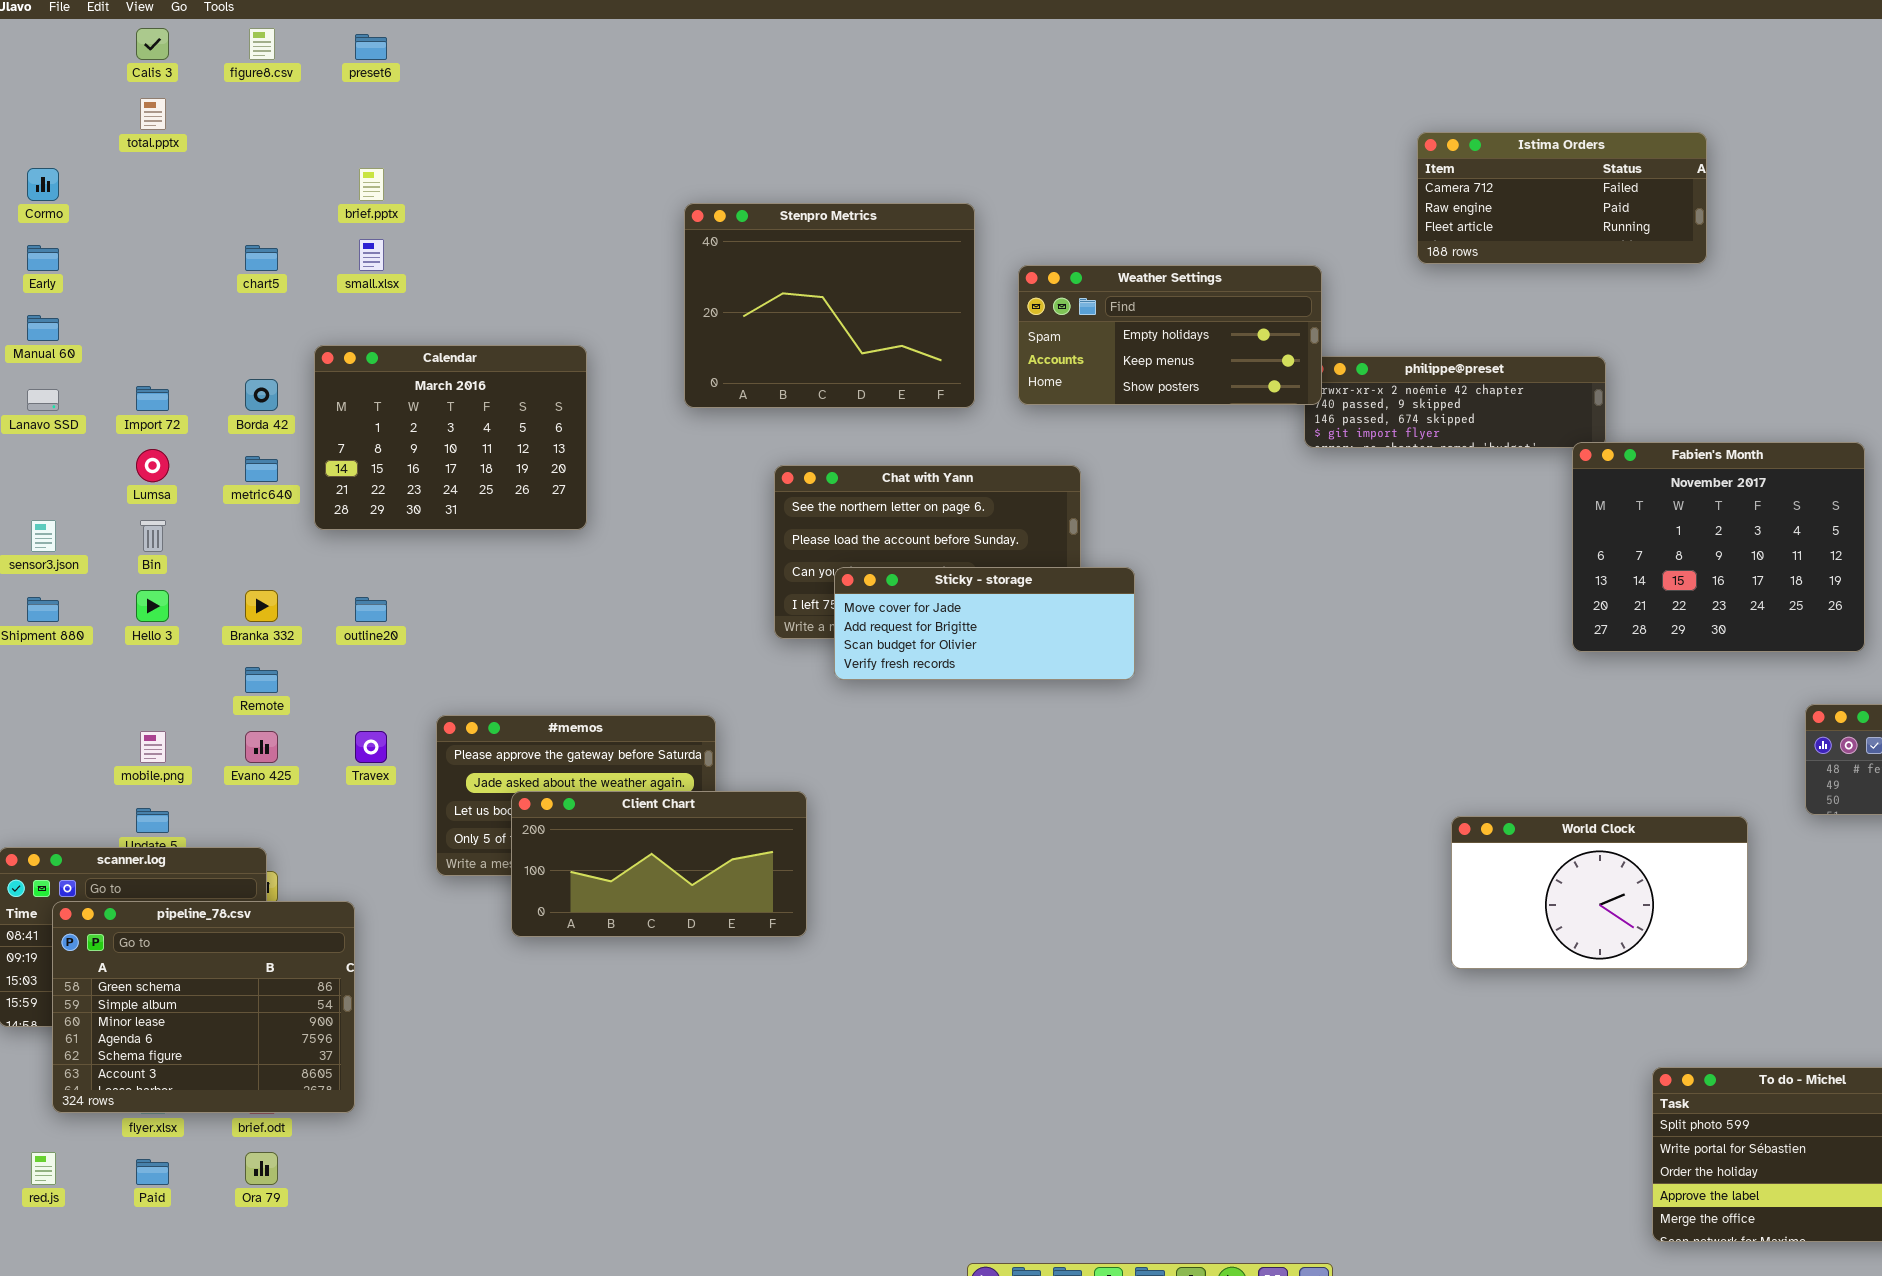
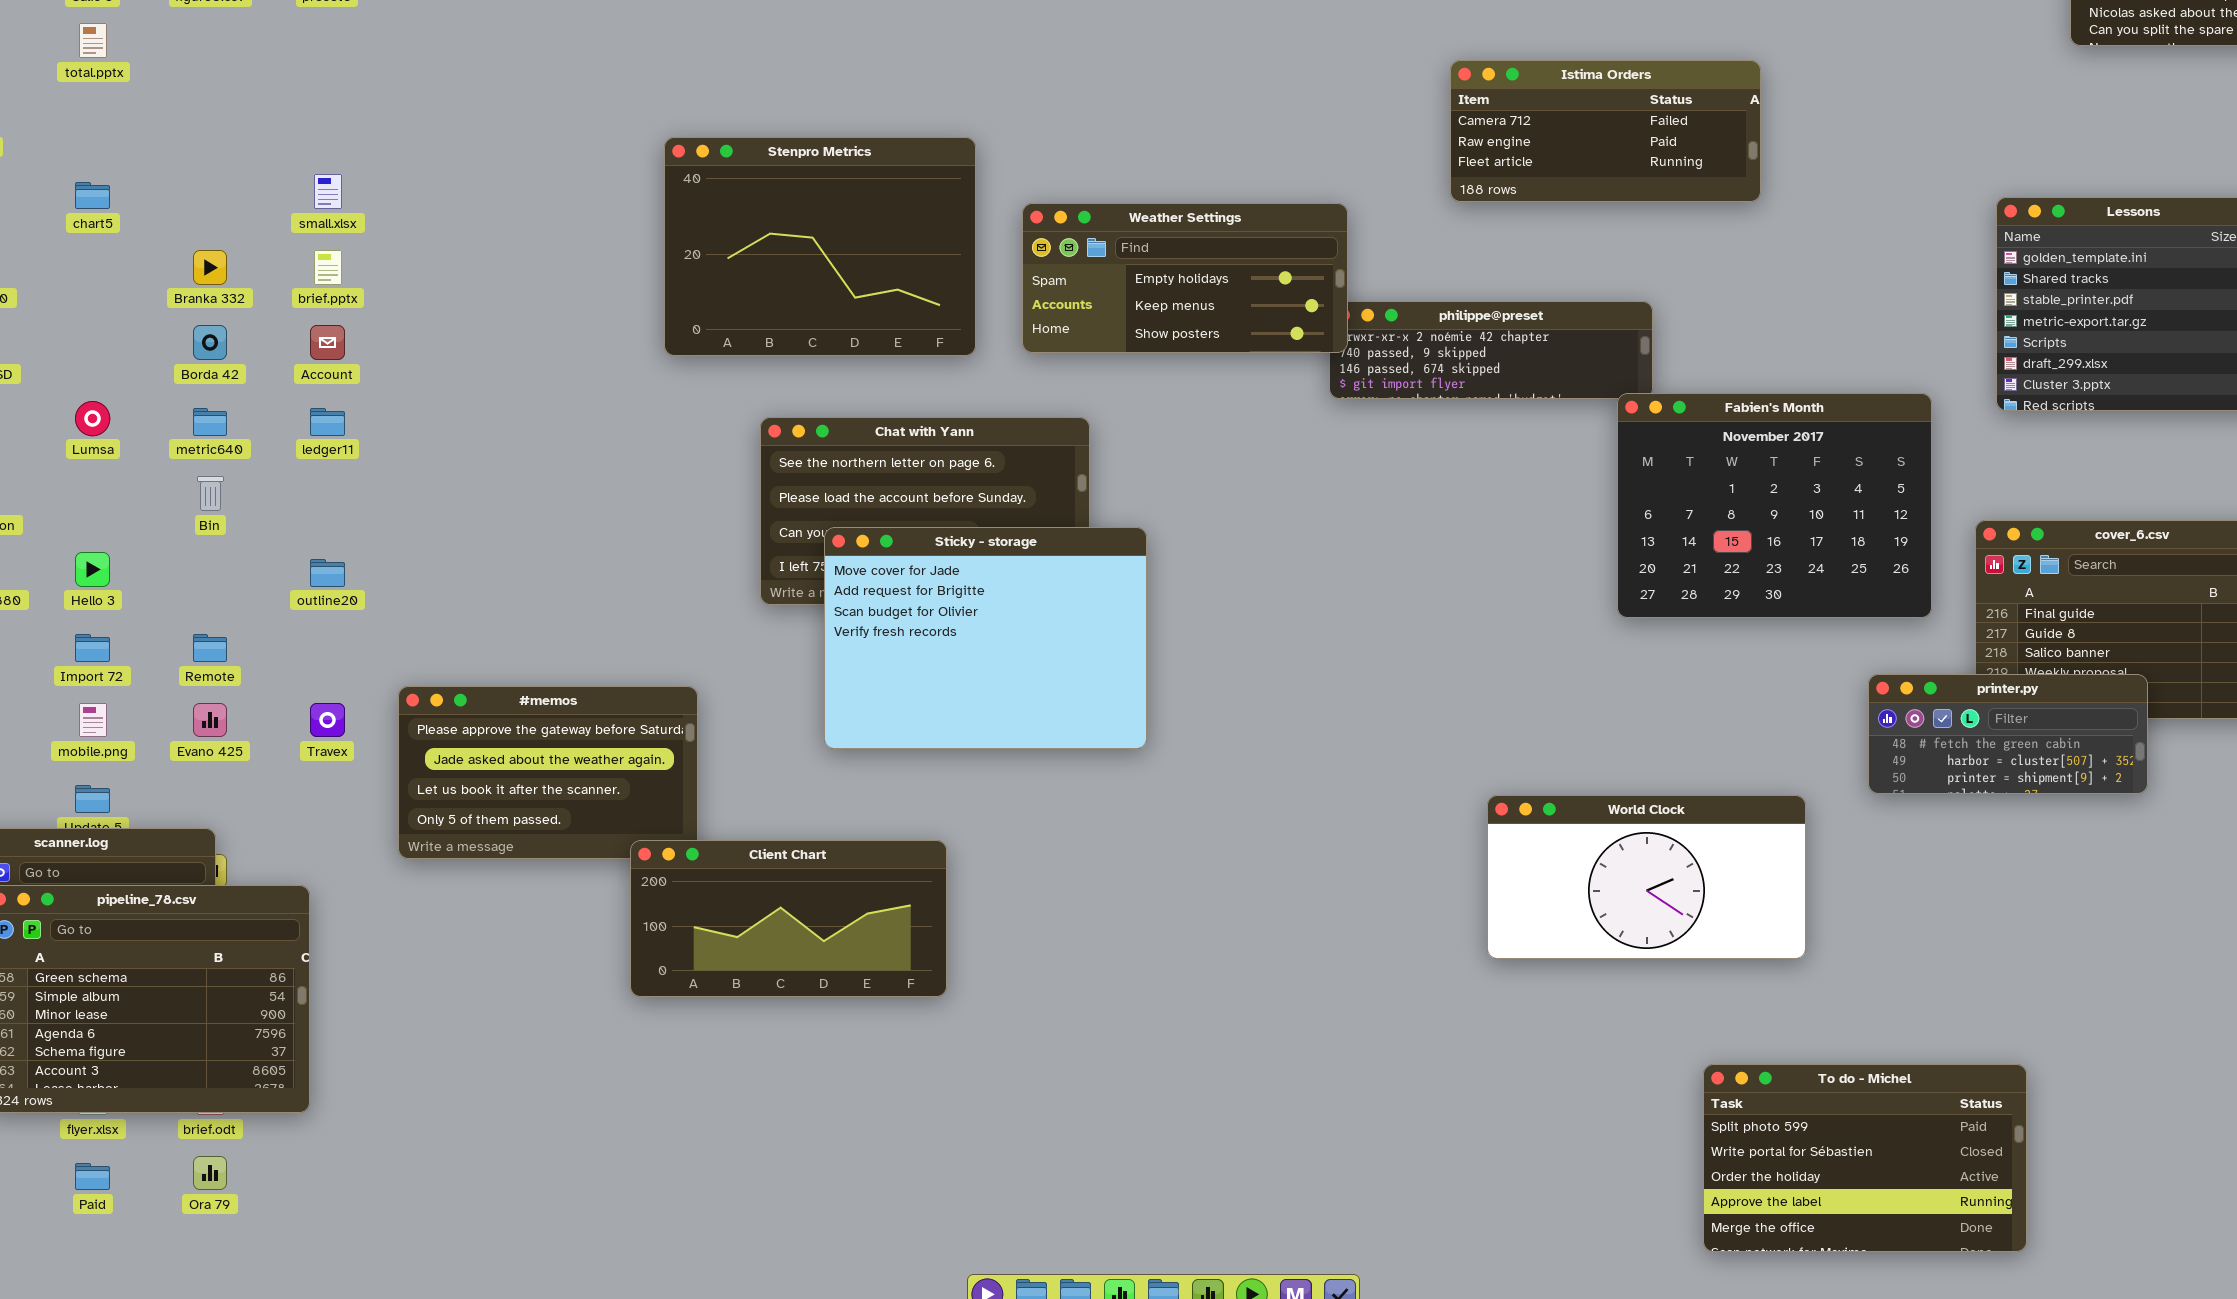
brief.pptx: [359,168,384,201] -> [314,250,342,285], moved
chart5: [245,245,278,271] -> [75,182,110,209], moved
Calendar: [314,345,587,530] -> none, closed
Import 72: [136,386,169,411] -> [75,634,110,662], moved
Bin: [140,520,166,552] -> [197,476,224,511], moved
Sticky - storage: [834,567,1135,680] -> [824,527,1147,749], resized
Branka 332: [245,590,278,622] -> [193,250,227,285], moved
Client Chart: [511,791,807,937] -> [630,840,947,997], moved

